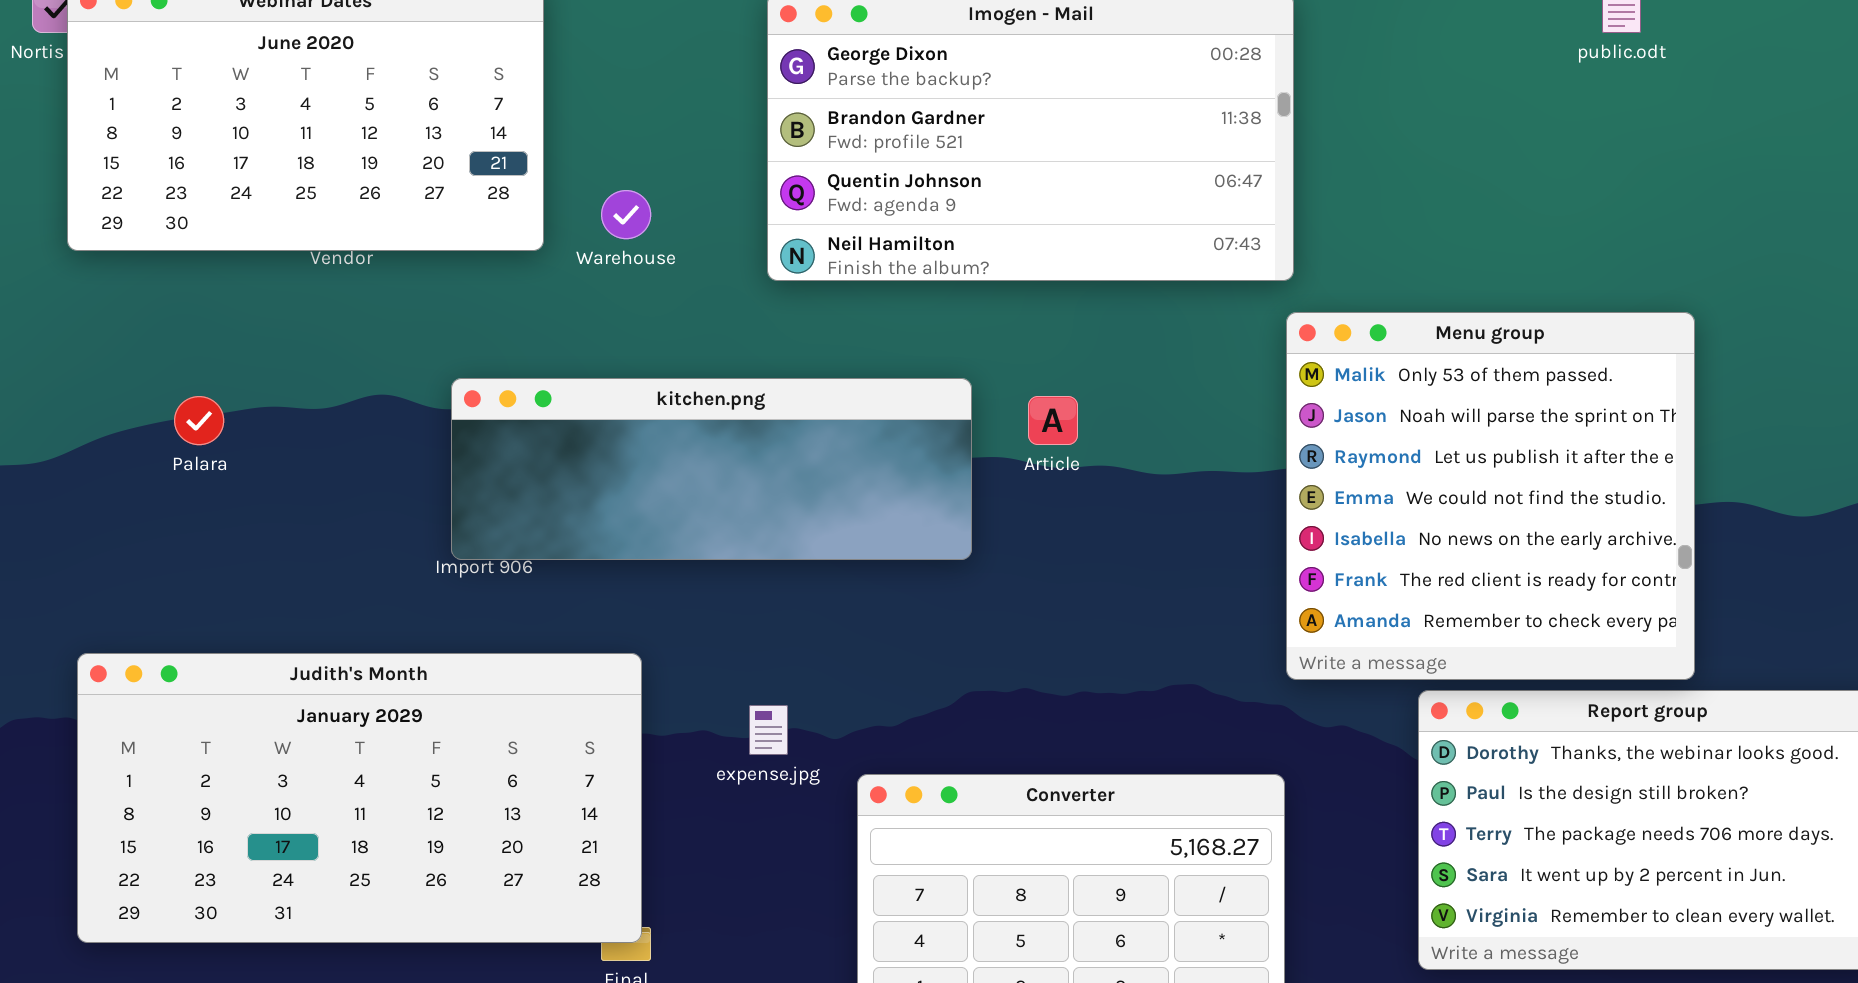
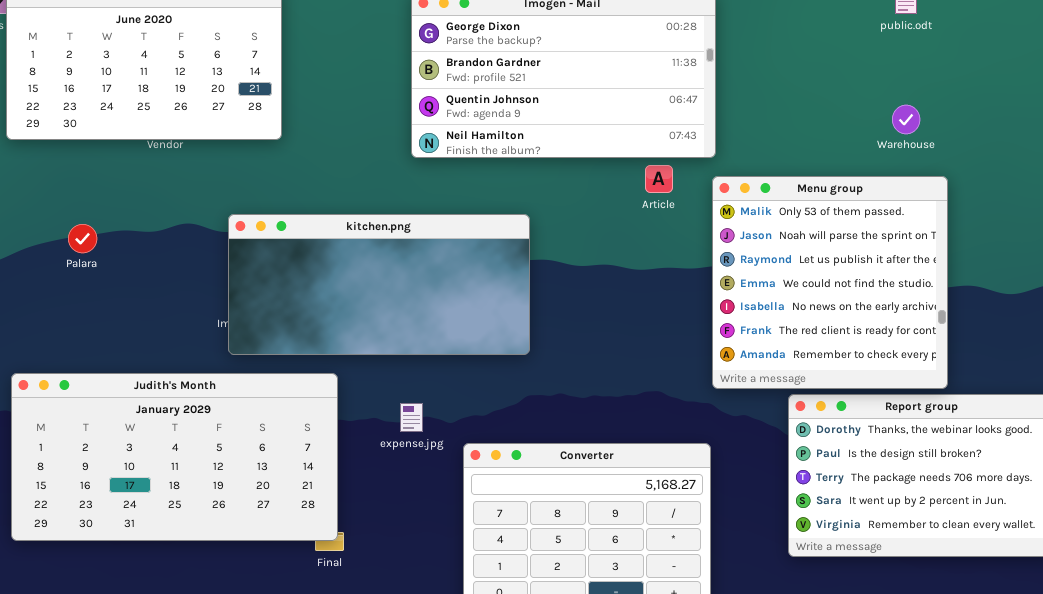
Warehouse: [601,190,651,239] -> [892,105,920,134], moved
kitchen.png: [451,378,972,560] -> [228,214,530,355], resized
Article: [1028,396,1078,445] -> [645,165,673,193], moved

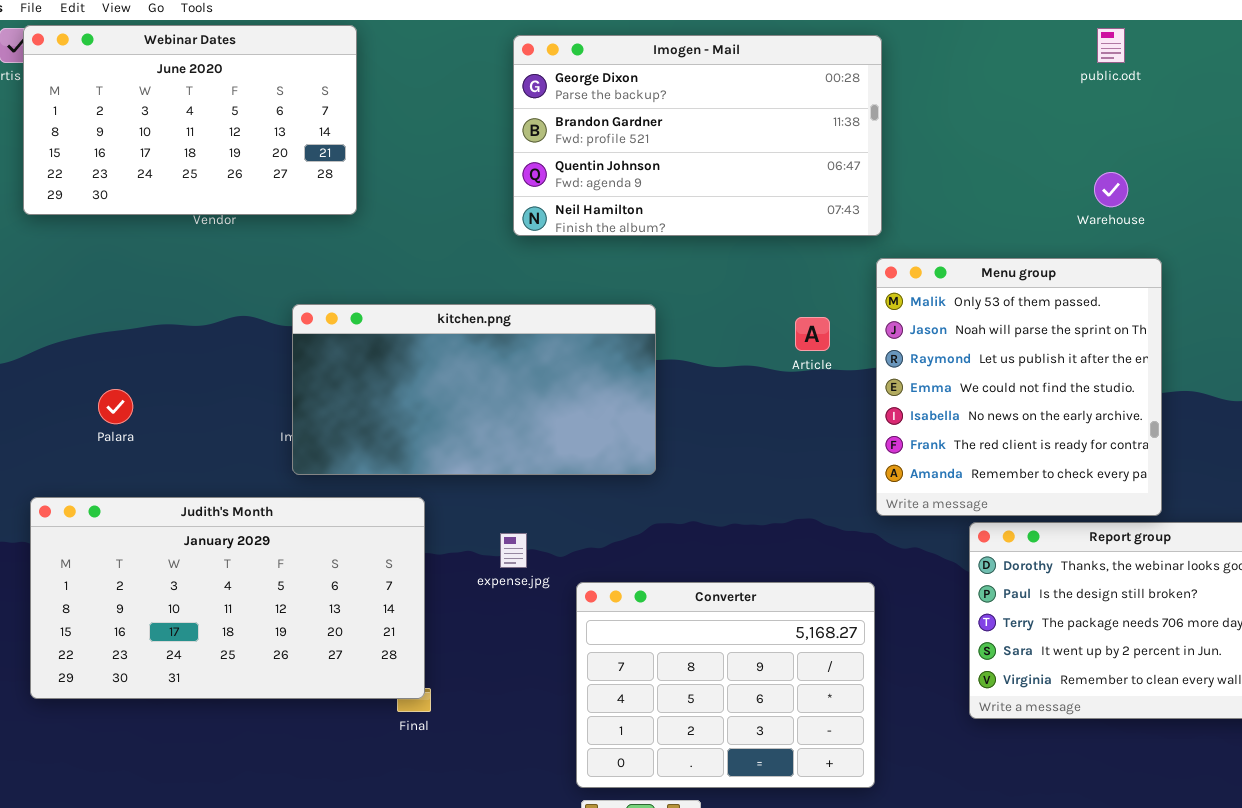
Article: [645,165,673,193] -> [795,317,830,351], moved
Palara: [68,224,97,253] -> [98,389,133,424], moved

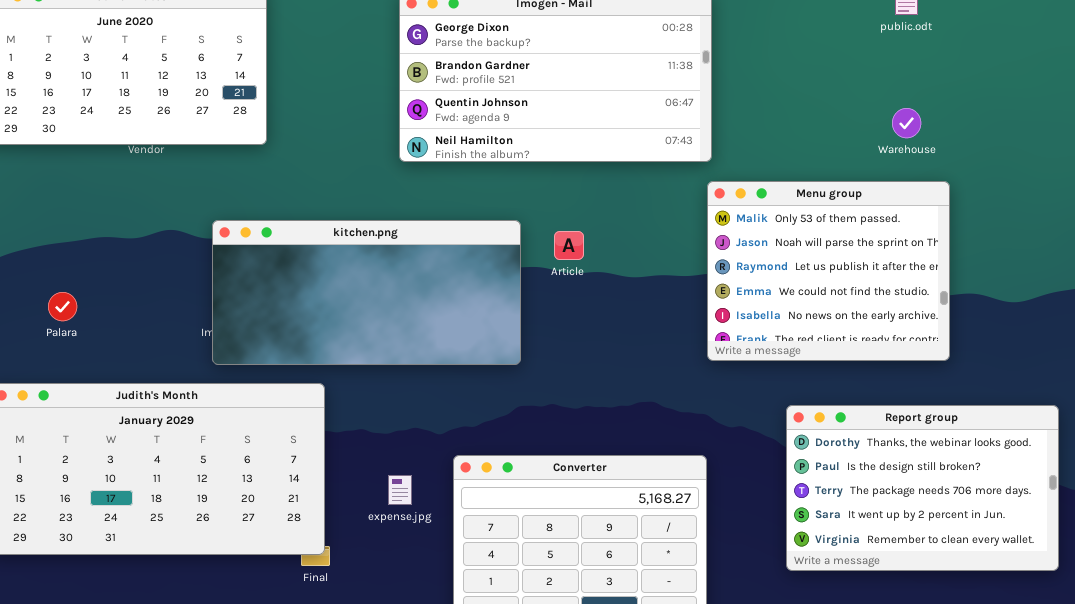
Menu group: [876,258,1162,516] -> [707,181,950,361], resized
Article: [795,317,830,351] -> [554,231,584,260], moved
expense.jpg: [500,533,527,568] -> [388,475,412,505], moved

